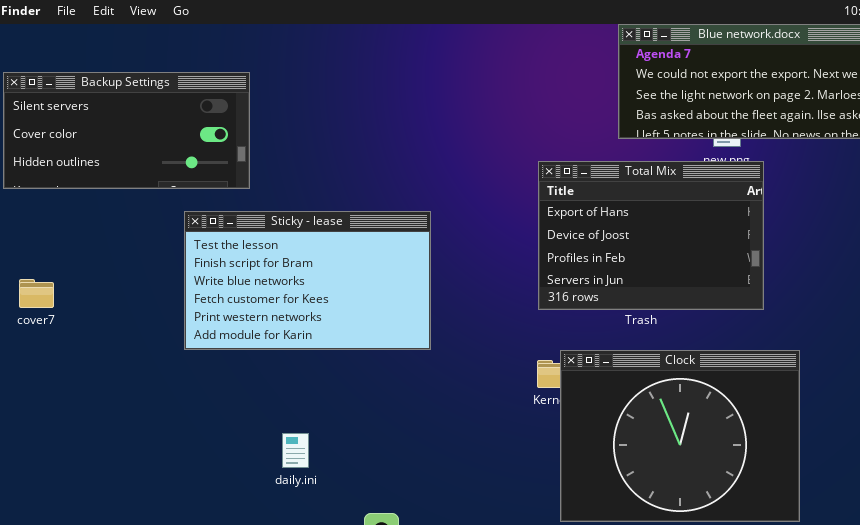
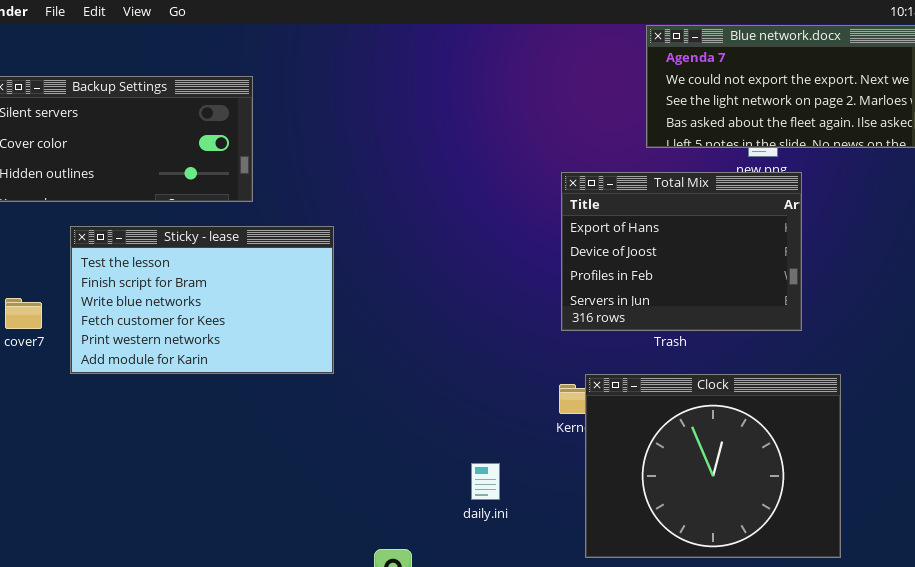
Sticky - lease: [184,211,431,350] -> [70,226,334,374], moved
daily.ini: [282,433,309,468] -> [471,463,500,500], moved

